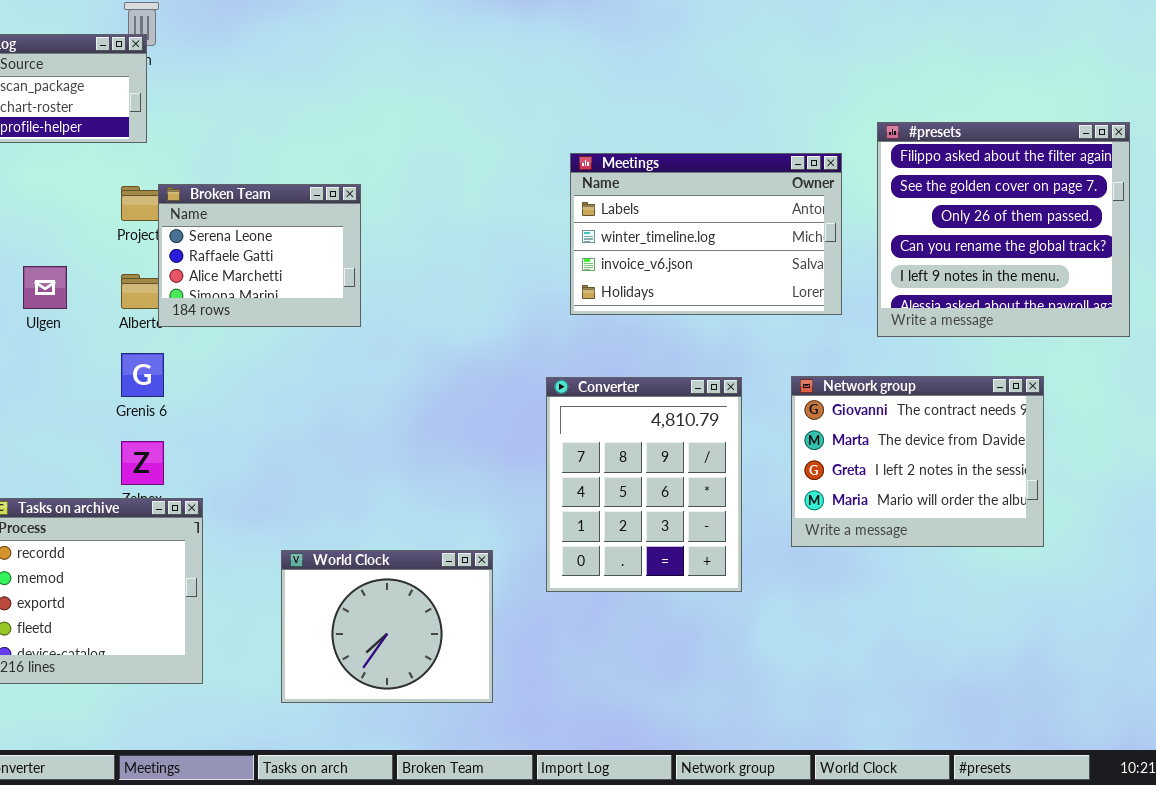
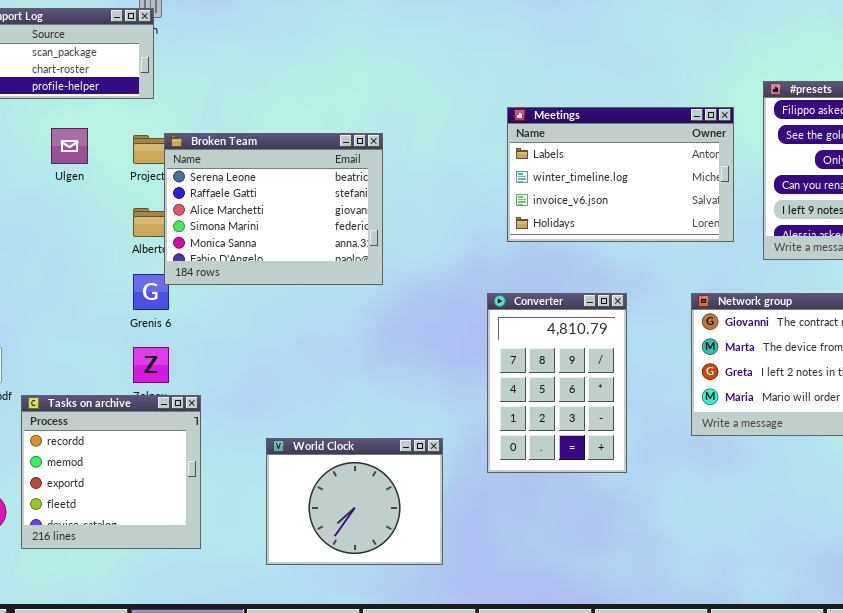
Broken Team: [158,184,361,327] -> [164,133,383,285], resized
Ulgen: [23,266,67,309] -> [51,128,88,164], moved
Converter: [546,377,742,592] -> [487,293,627,473], resized

